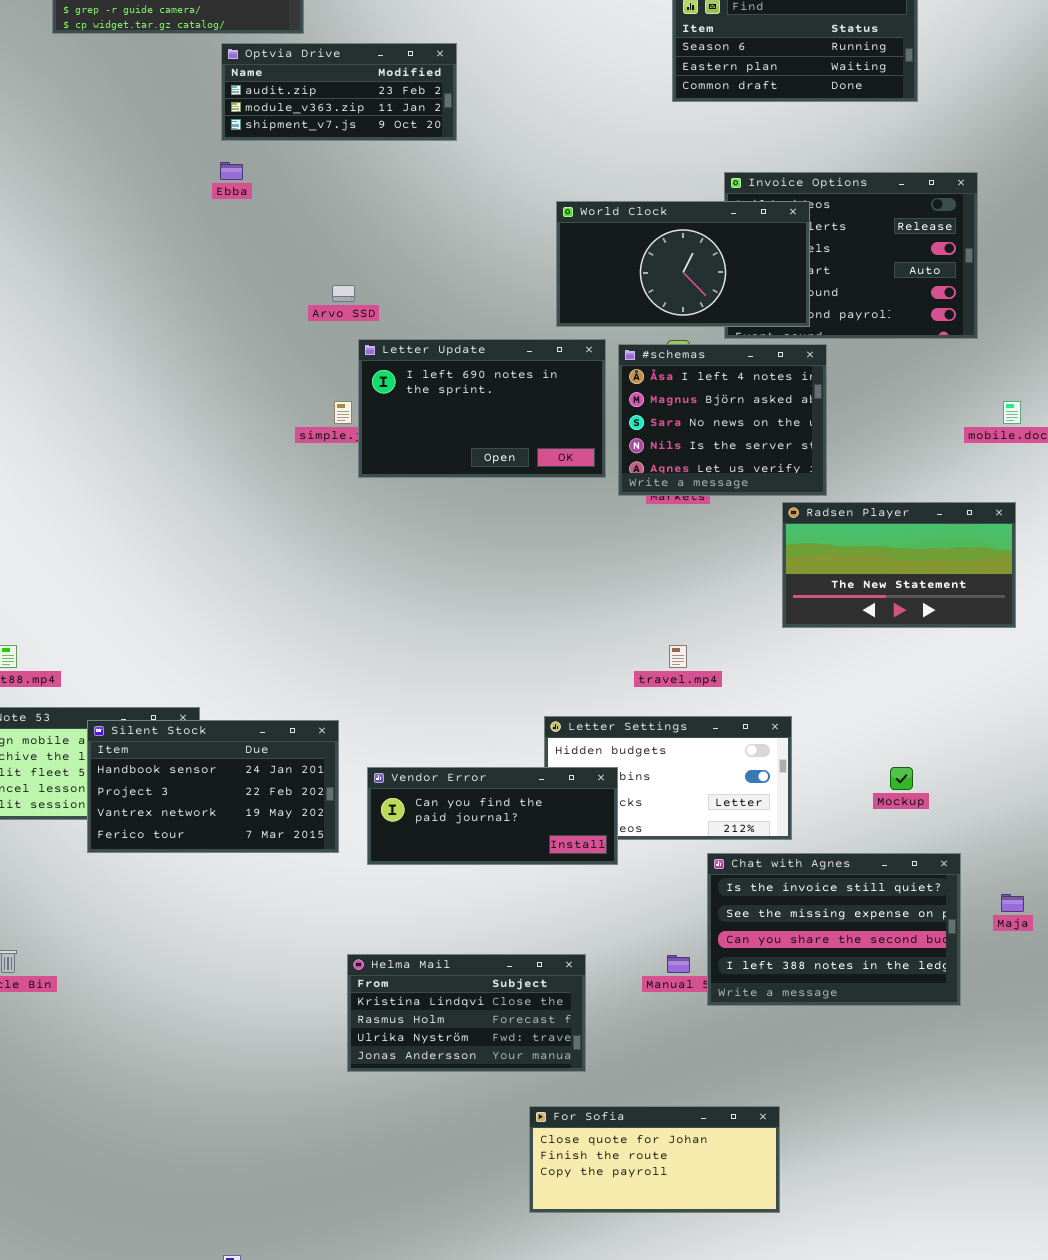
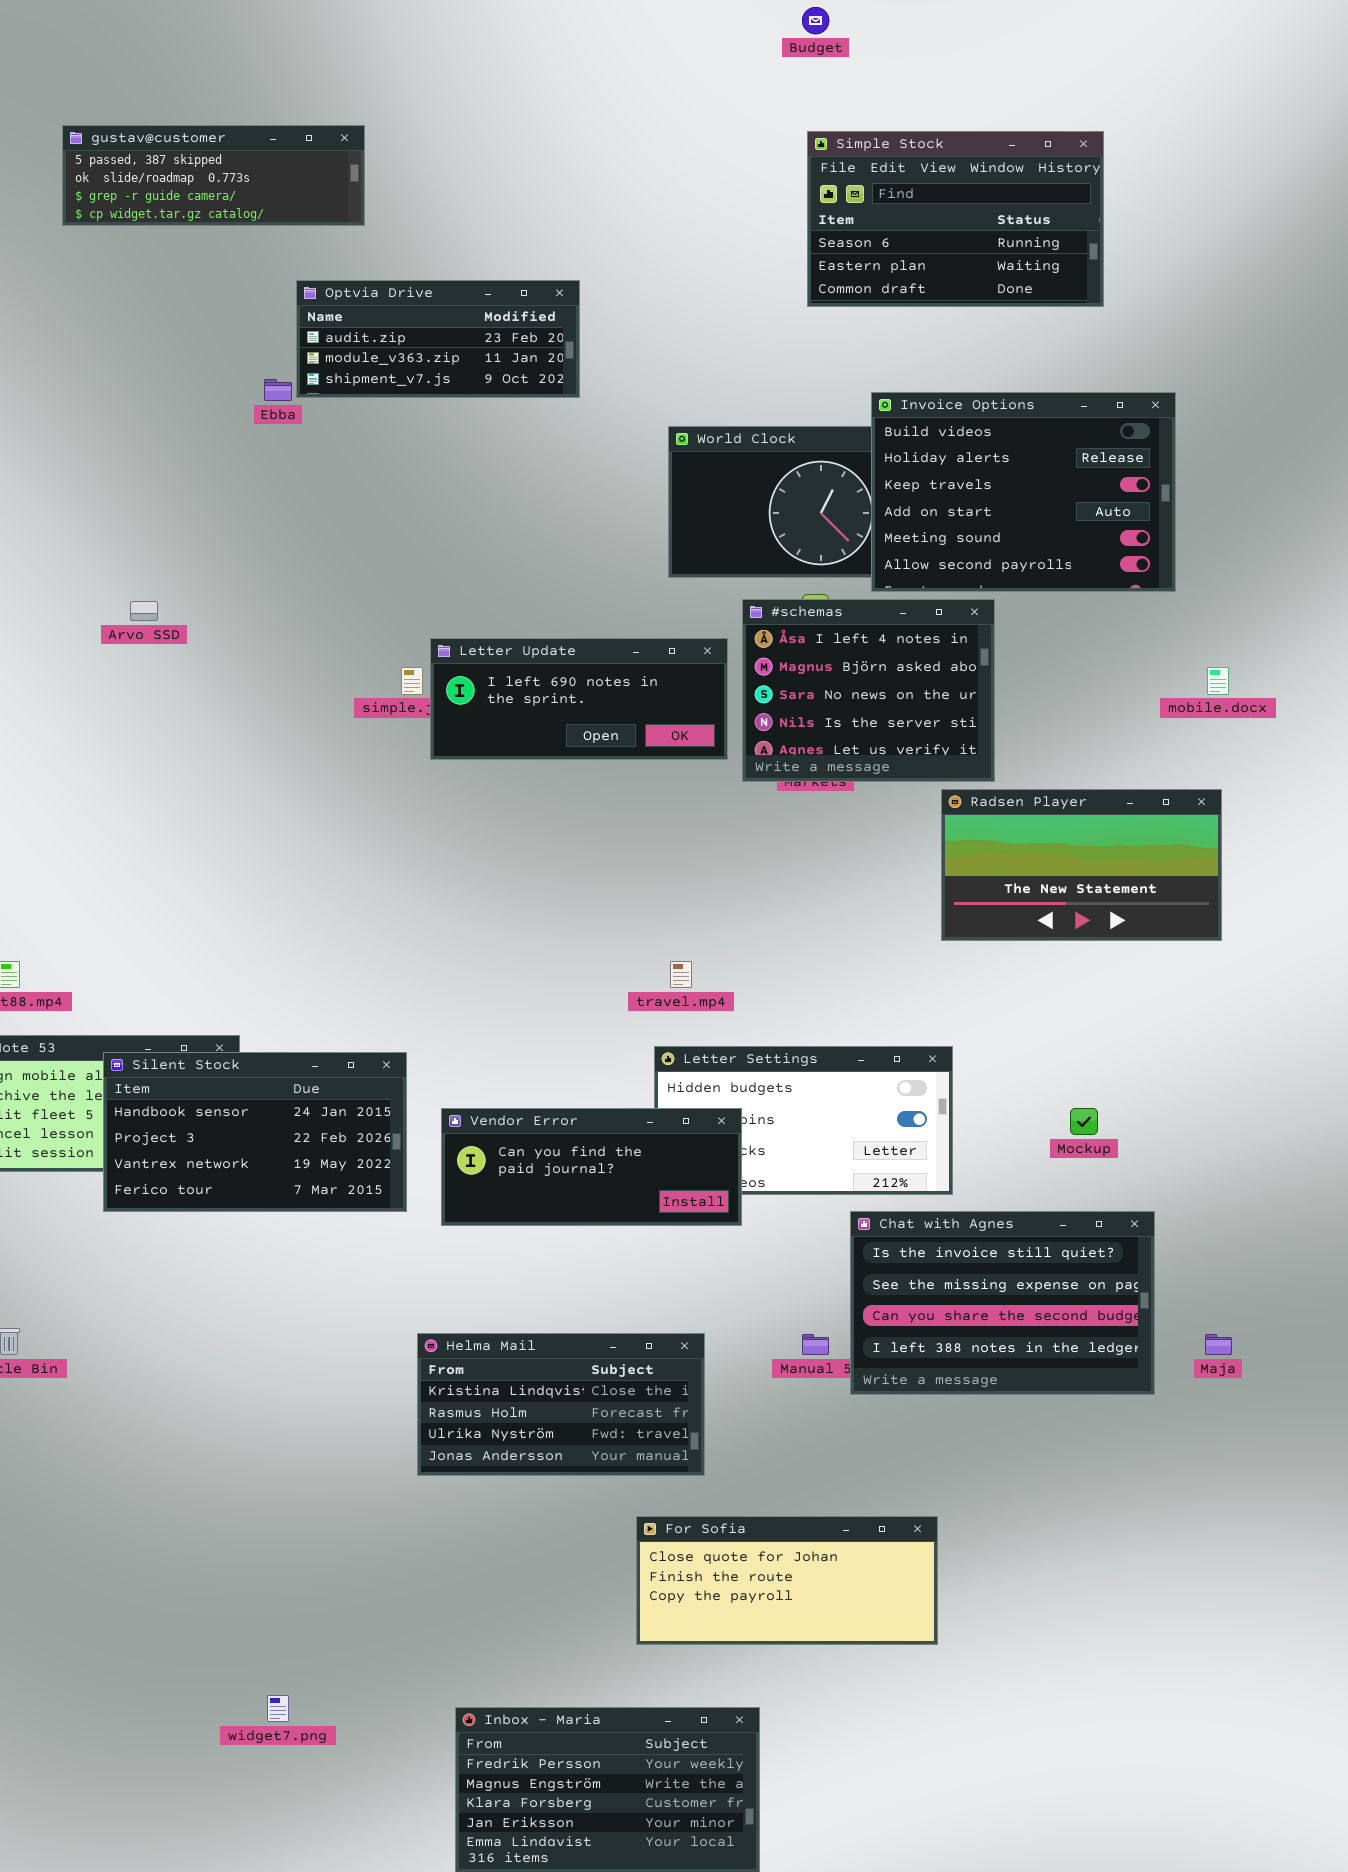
Optvia Drive: [221,43,457,141] -> [296,280,580,398], moved
Invoice Options: [724,172,978,339] -> [871,392,1176,592], raised
Arvo SSD: [332,285,355,302] -> [130,601,158,621], moved
Letter Update: [358,339,606,478] -> [430,638,728,760], resized
travel.mp4: [669,645,687,668] -> [670,961,692,988], moved
Maja: [1001,894,1024,912] -> [1205,1334,1232,1355], moved

